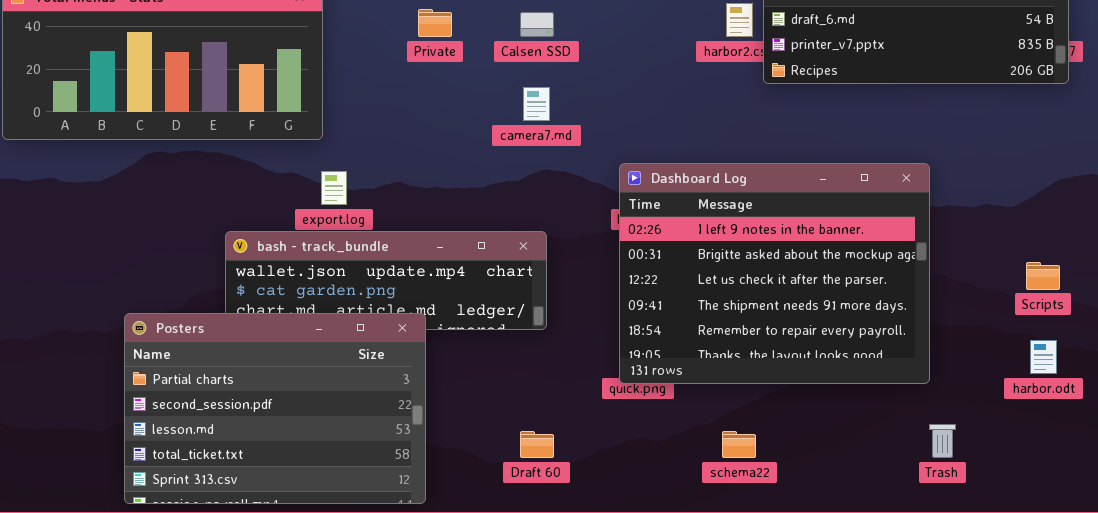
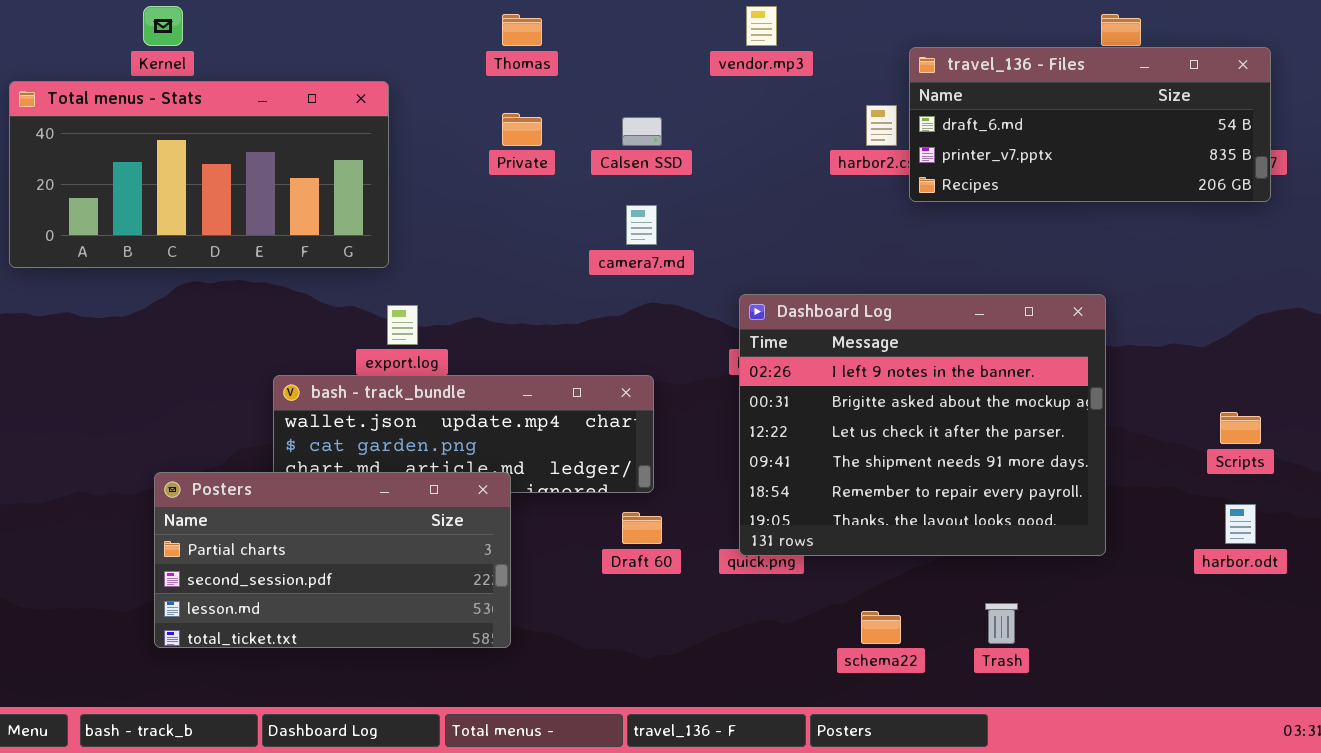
Posters: [124,313,426,504] -> [154,472,511,648], resized
Trash: [929,424,956,458] -> [985,603,1018,644], moved
Draft 60: [520,431,554,458] -> [622,512,662,544], moved

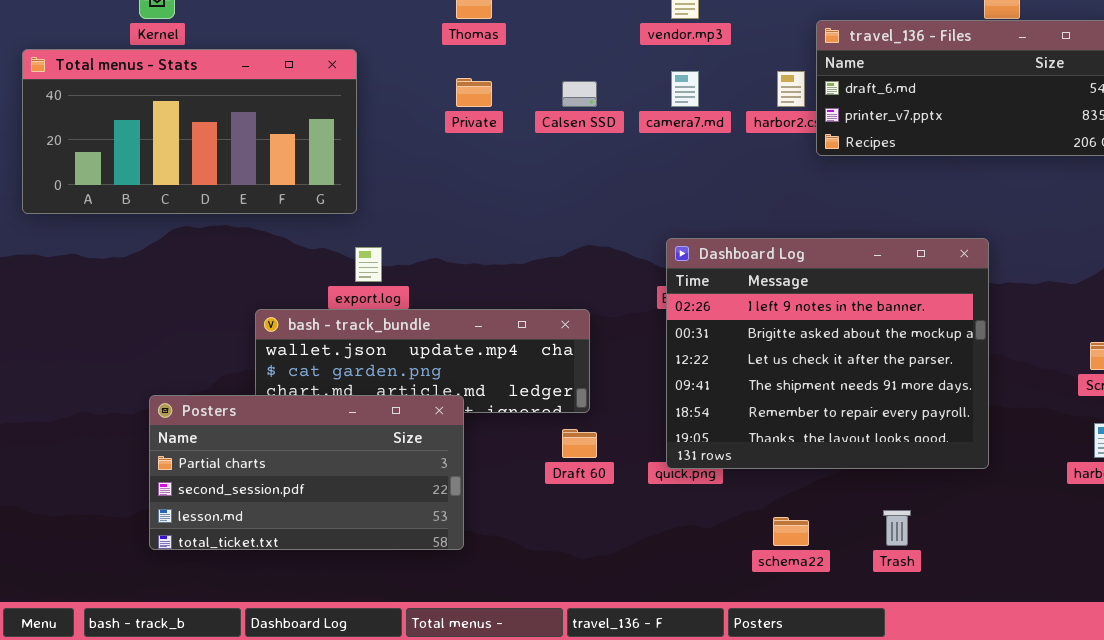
camera7.md: [626,205,657,245] -> [671,71,699,107], moved

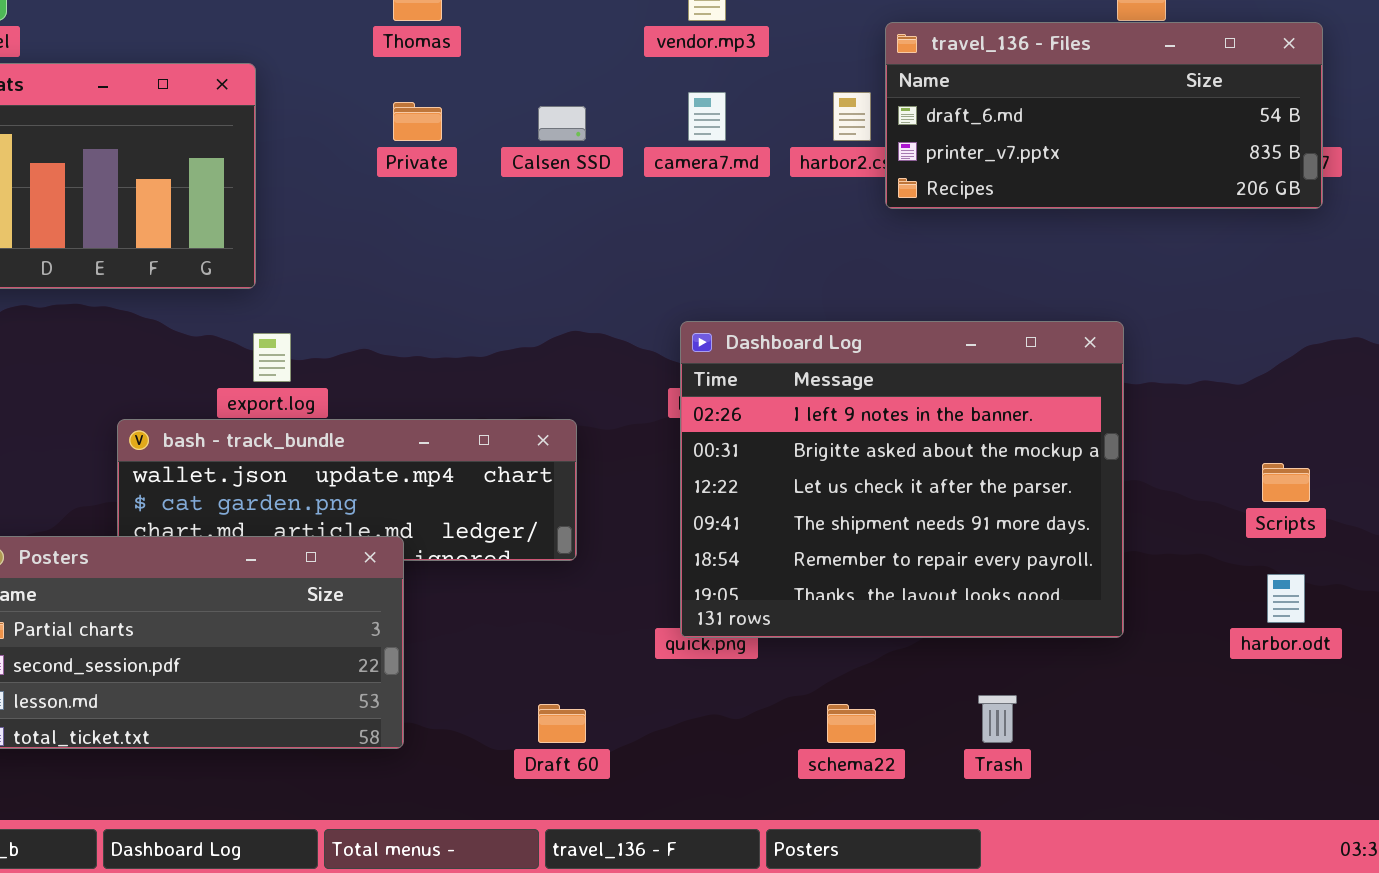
Draft 60: [562,429,597,458] -> [538,704,586,743], moved

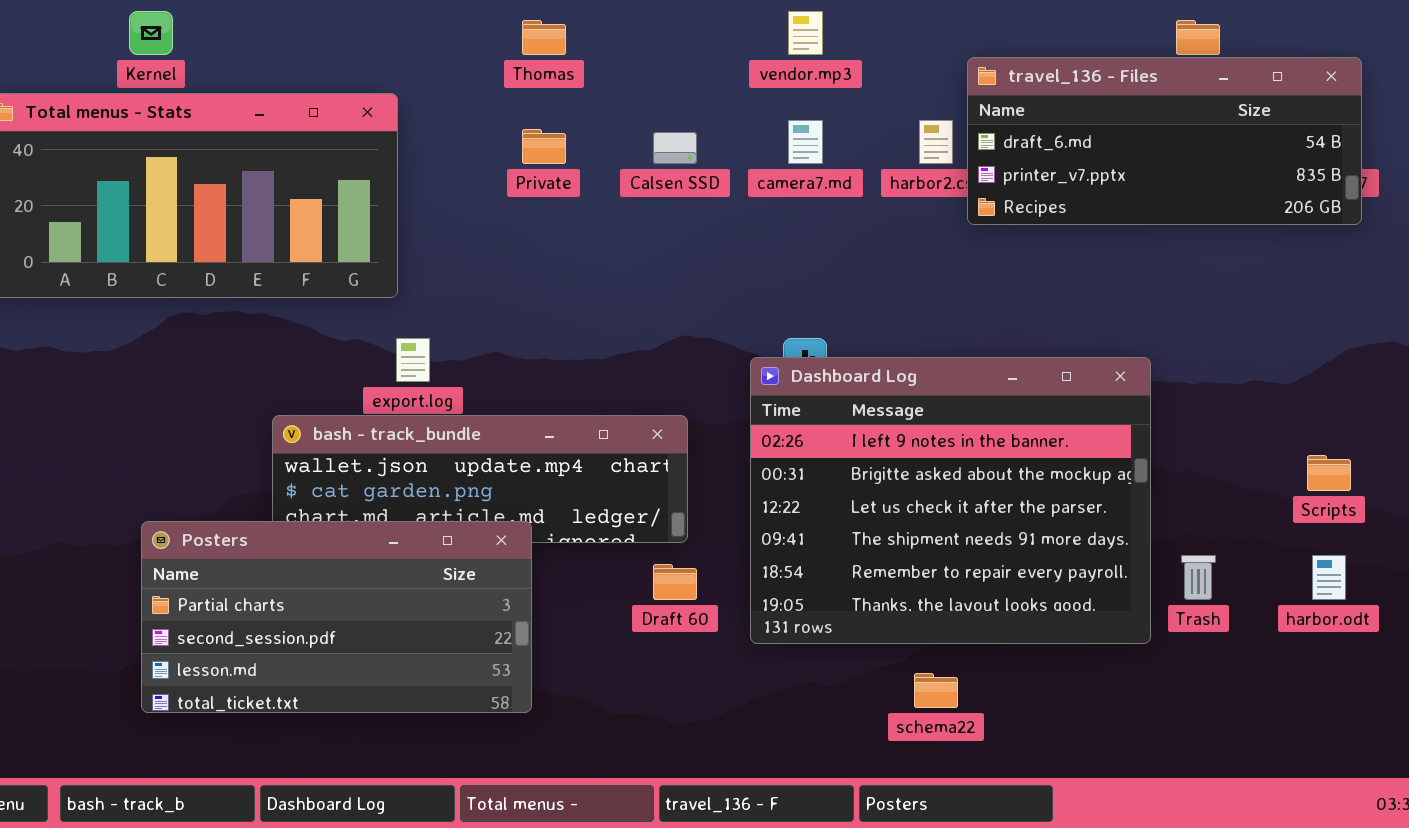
Dashboard Log: [680,321,1124,638] -> [750,357,1151,644], moved
Trash: [978,695,1017,743] -> [1181,555,1216,600], moved
Draft 60: [538,704,586,743] -> [653,564,697,600], moved

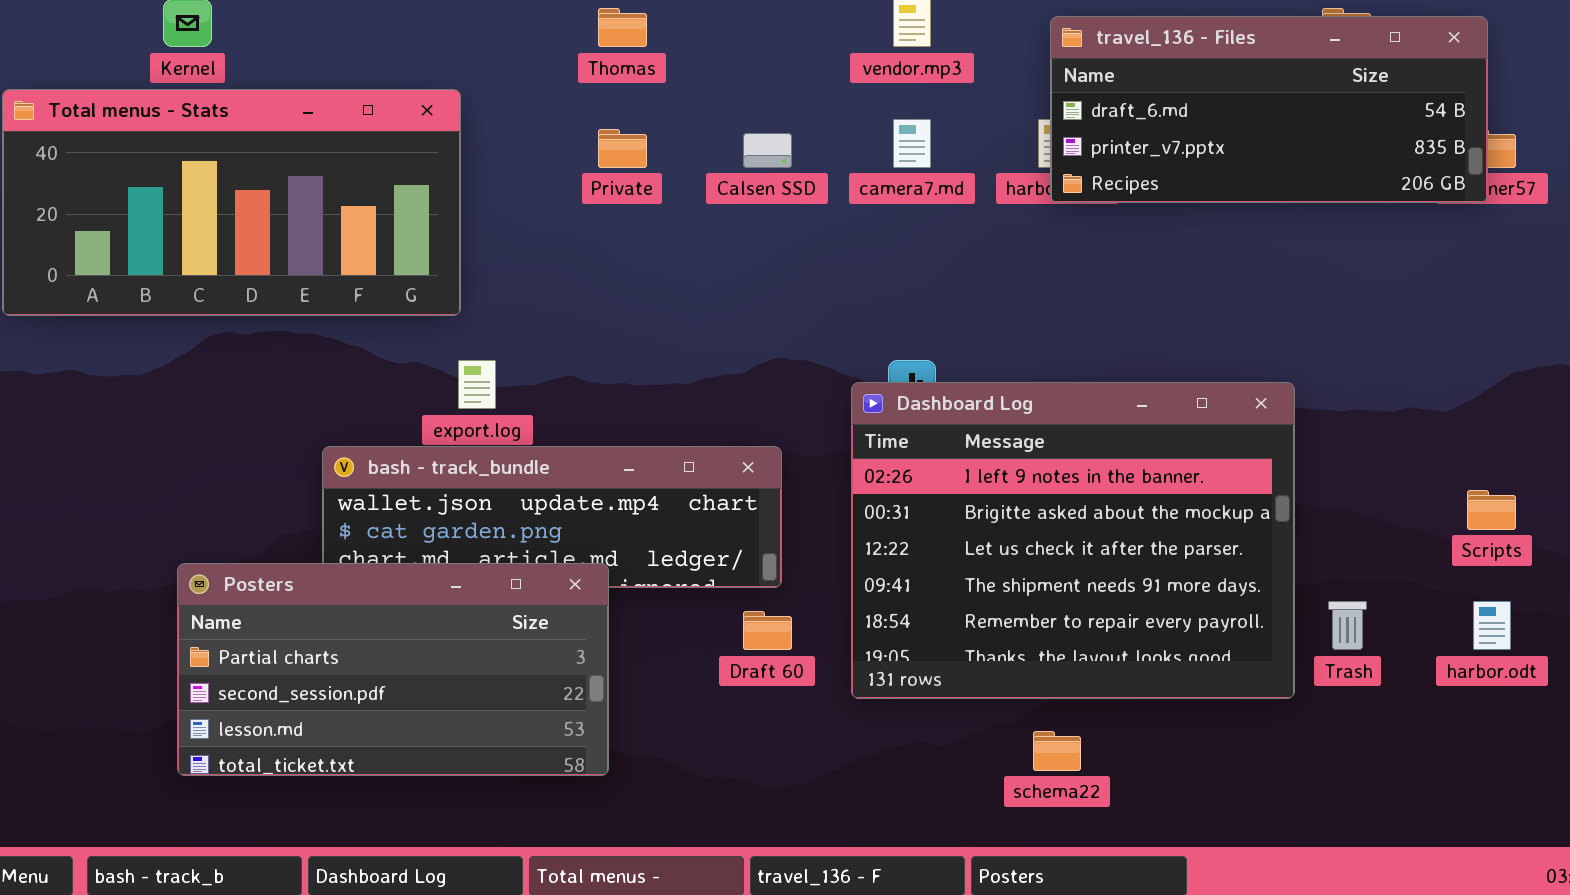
travel_136 - Files: [967,57,1362,225] -> [1050,16,1488,203], moved

